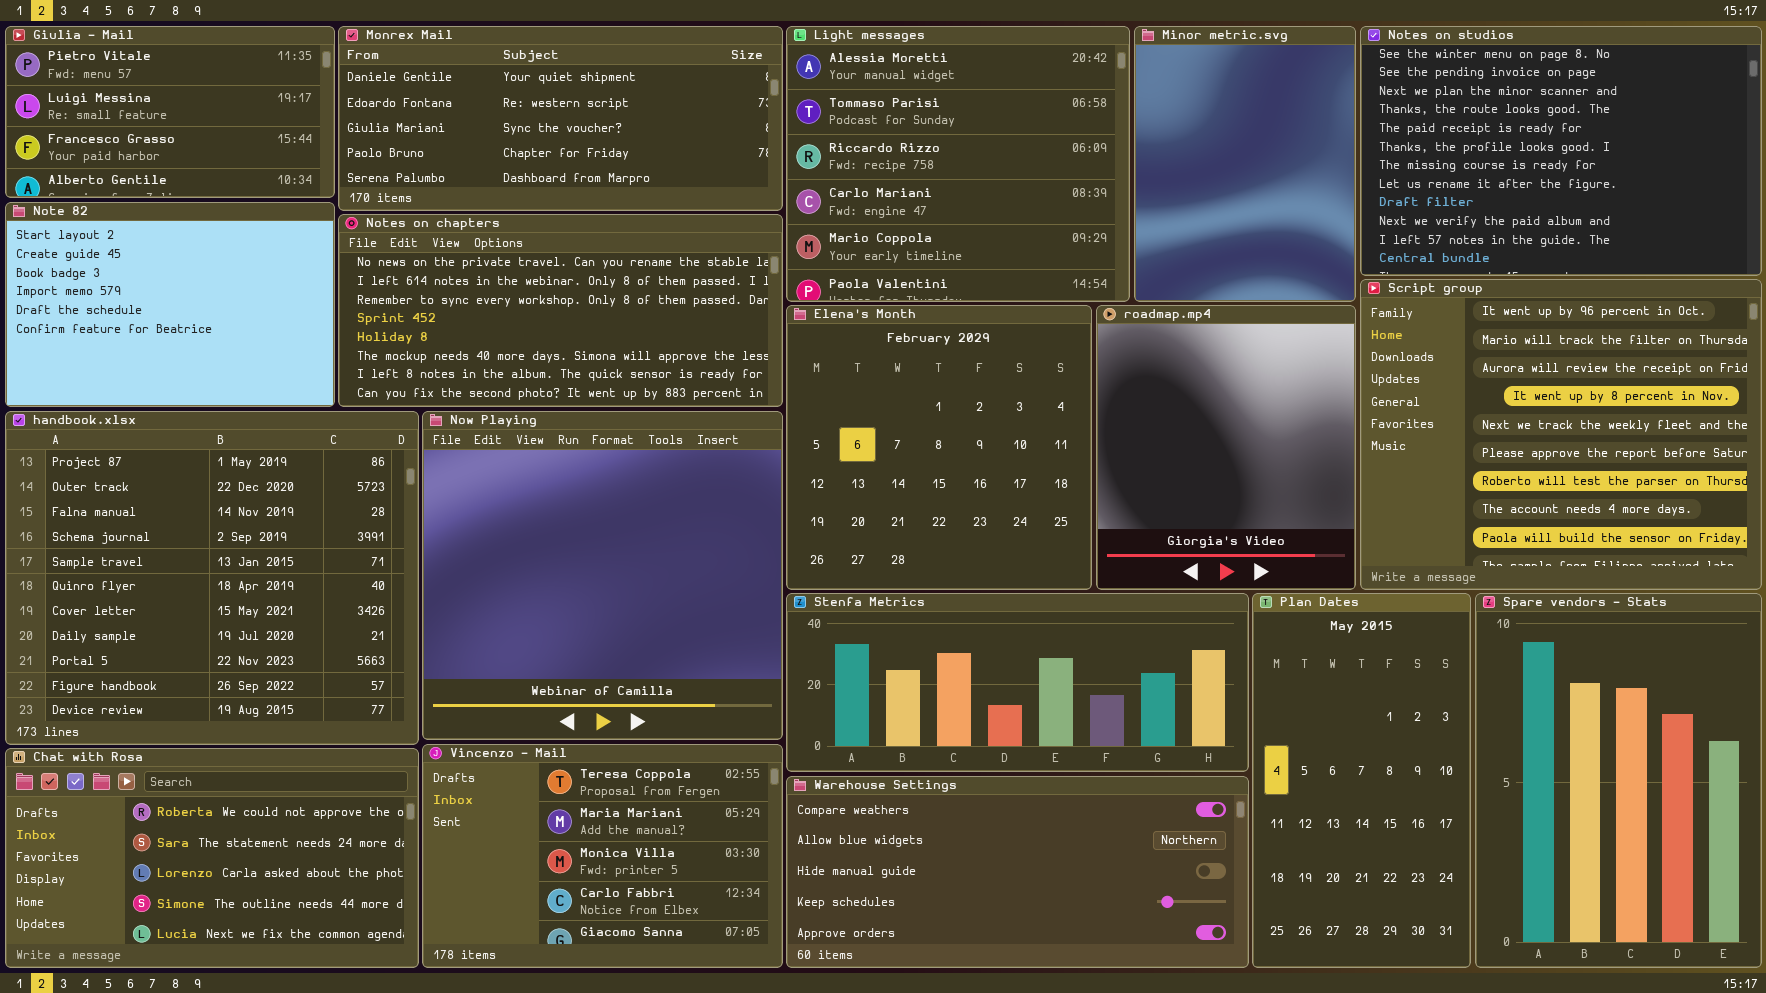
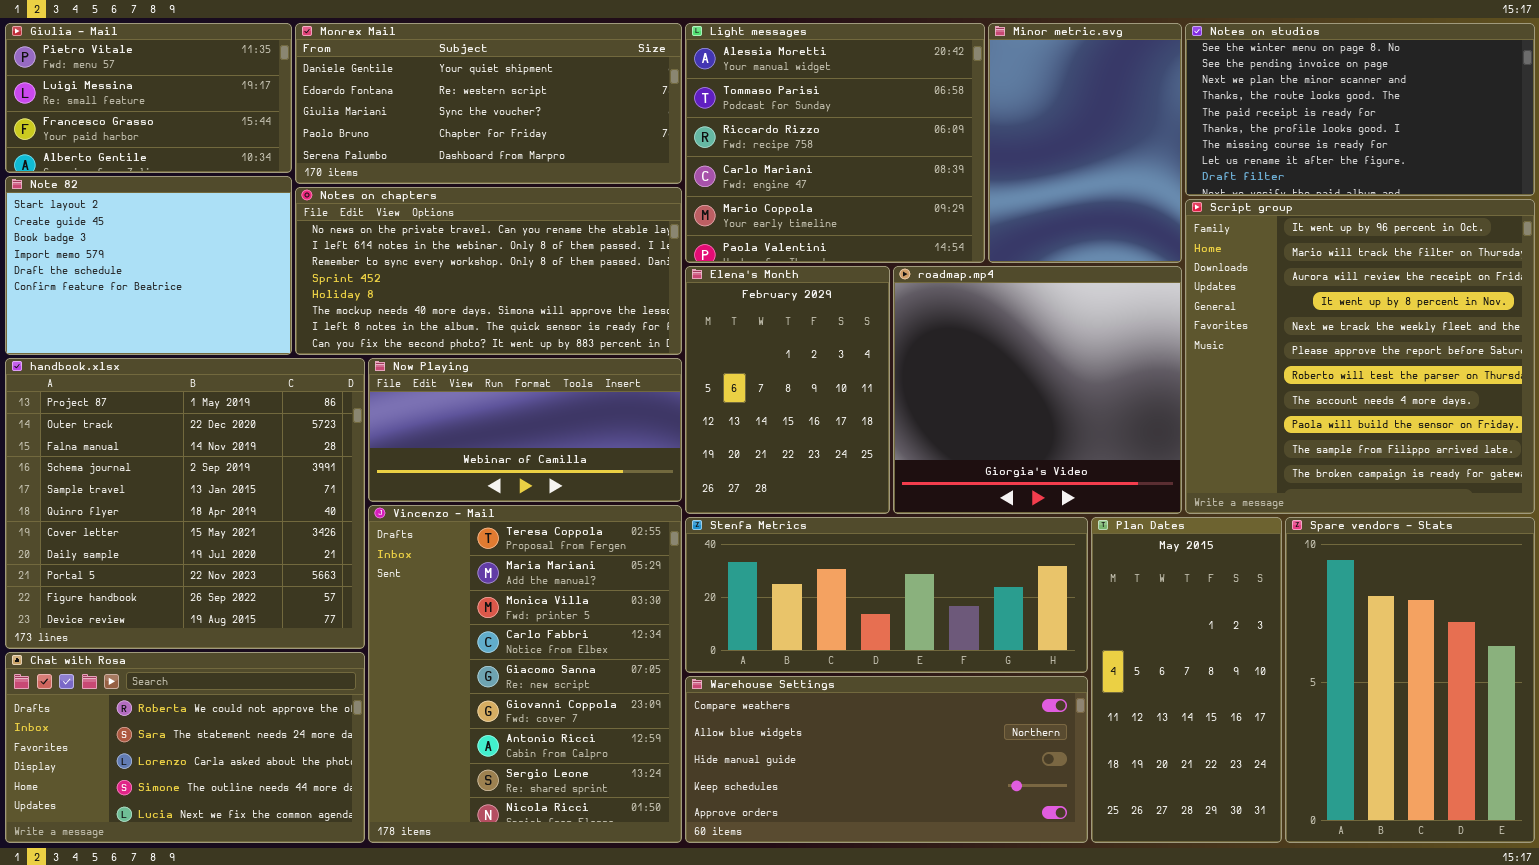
Notes on studios: [1360,26,1762,276] -> [1185,23,1535,196], resized
Script group: [1360,279,1762,590] -> [1185,199,1535,514], resized
Elena's Month: [786,305,1092,590] -> [685,266,890,514], resized
roadmap.mp4: [1096,305,1356,590] -> [893,266,1182,514], resized
Now Playing: [422,411,783,740] -> [368,358,682,502], resized
Vincenzo - Mail: [422,744,783,968] -> [368,505,682,843], resized

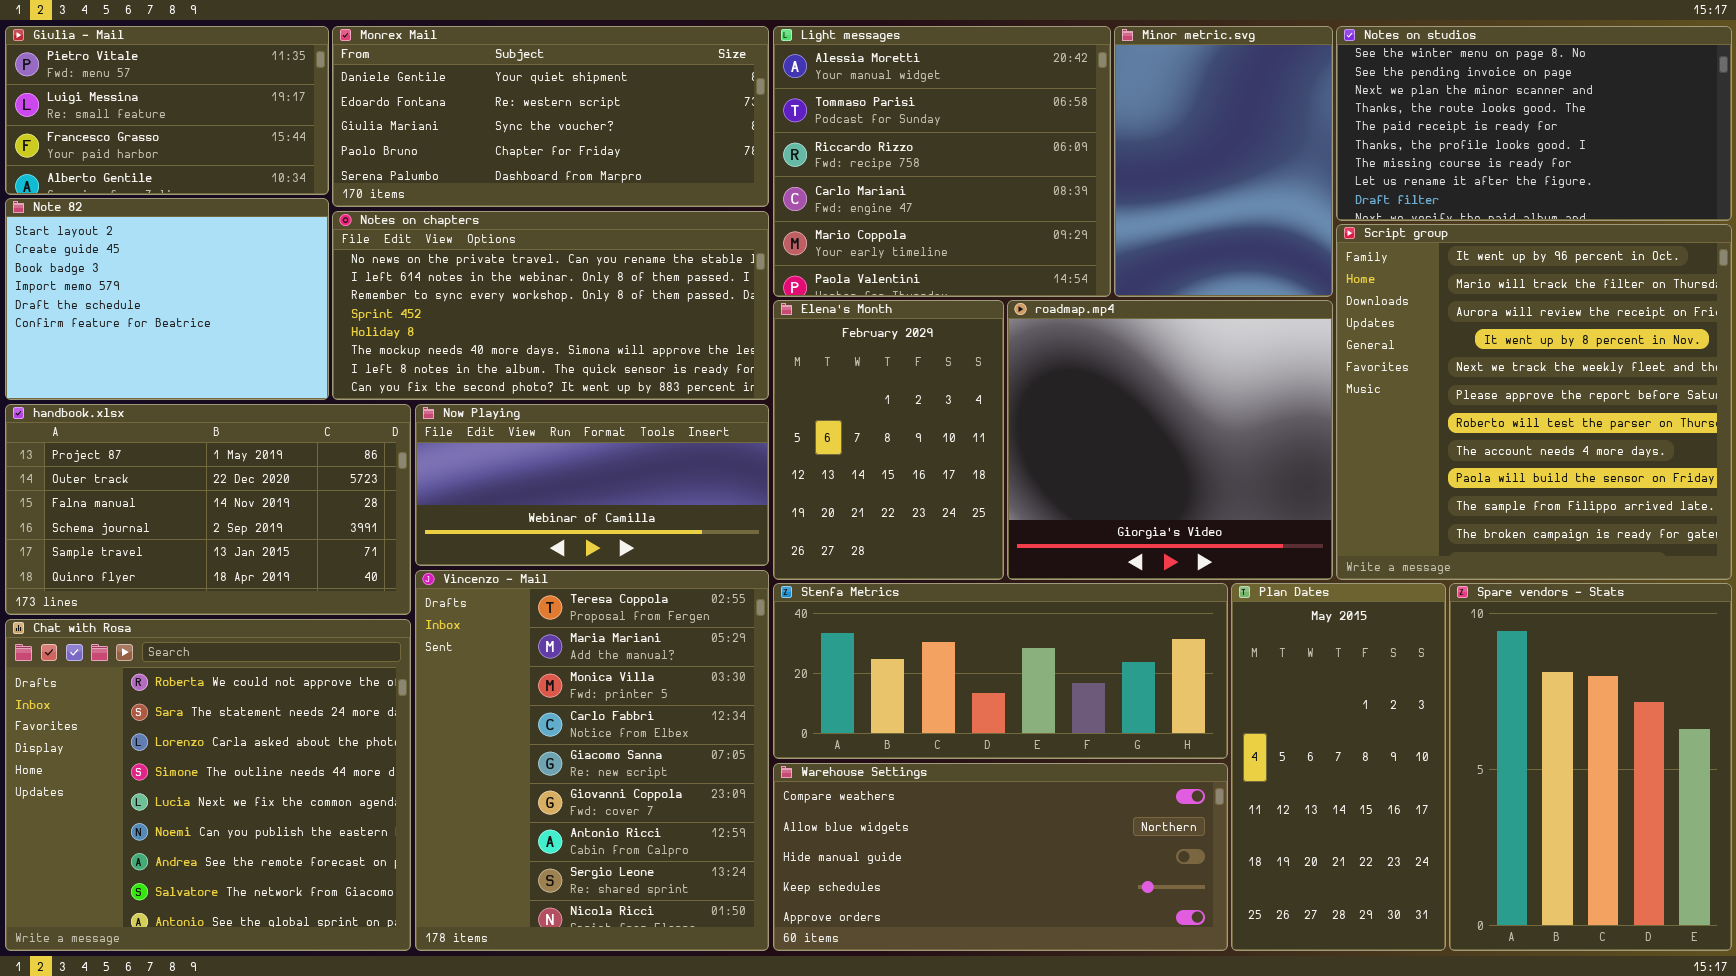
handbook.xlsx: [5,358,365,649] -> [5,404,411,615], resized
Chat with Rosa: [5,652,365,843] -> [5,619,411,951], resized

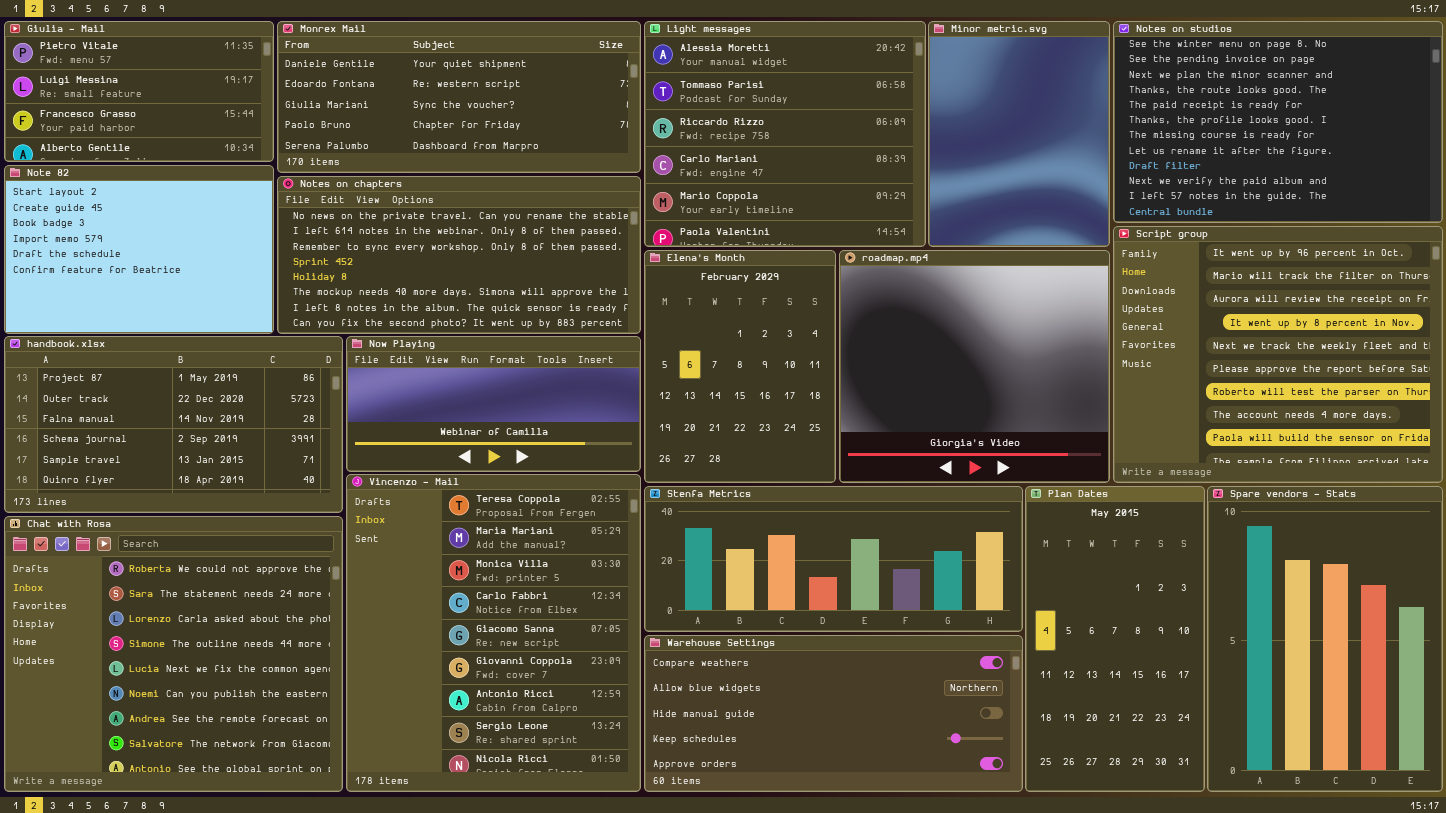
Notes on studios: [1336,26,1732,221] -> [1113,21,1443,223], resized
Script group: [1336,224,1732,580] -> [1113,226,1443,483], resized

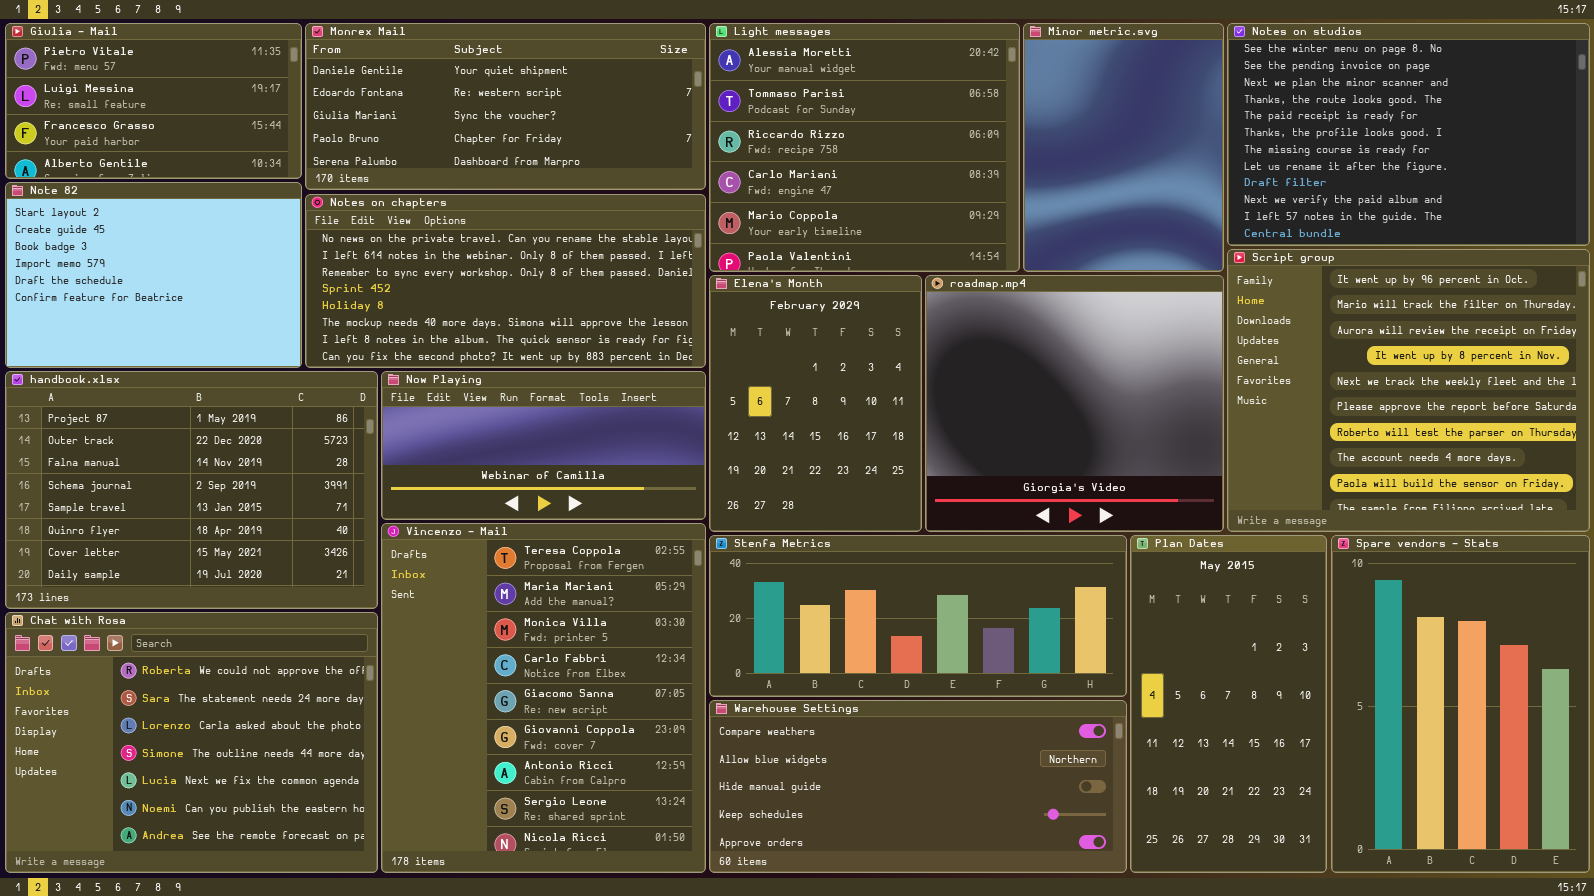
handbook.xlsx: [4,336,343,513] -> [5,371,378,609], resized
Chat with Rosa: [4,516,343,792] -> [5,612,378,873], resized

